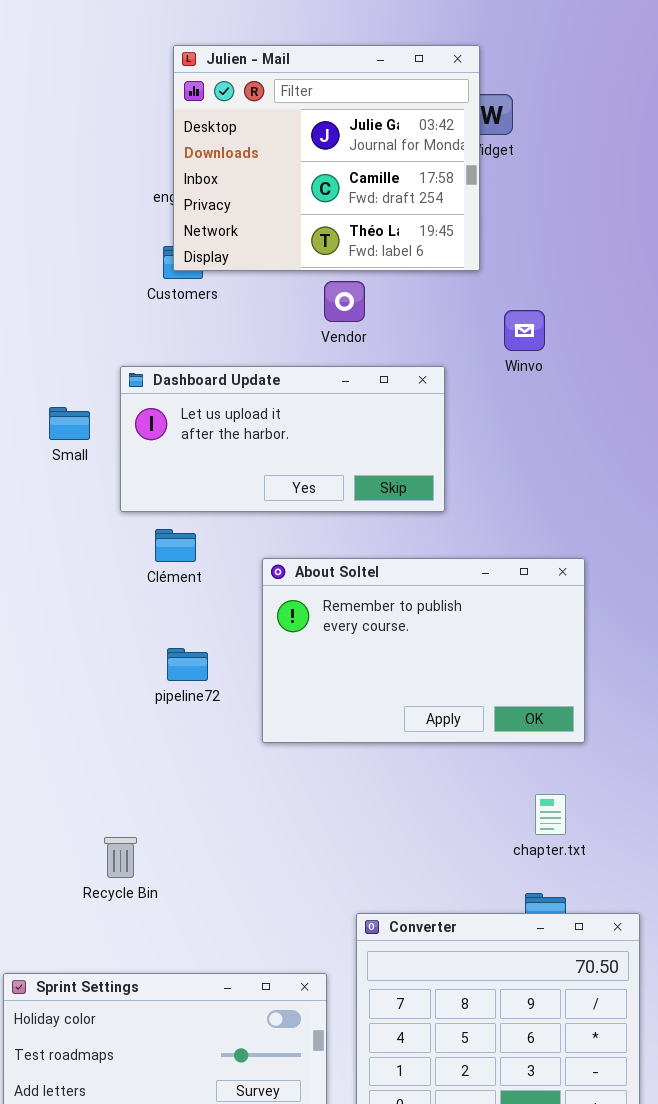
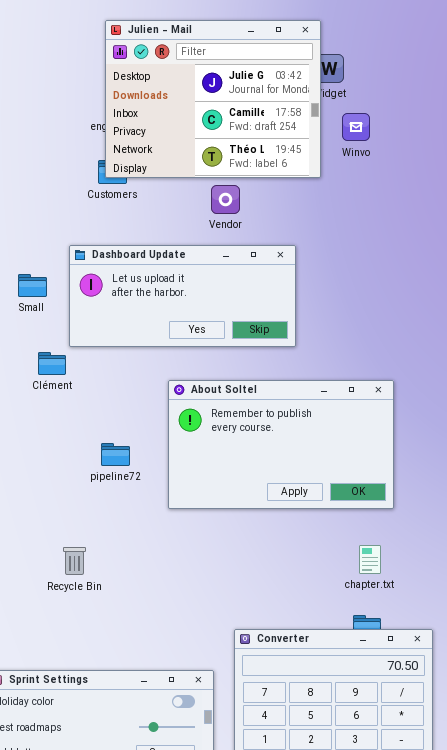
Winvo: [504,310,545,351] -> [342,113,370,141], moved
Clément: [155,529,196,562] -> [38,352,66,375], moved
Recycle Bin: [104,837,137,878] -> [63,547,86,575], moved

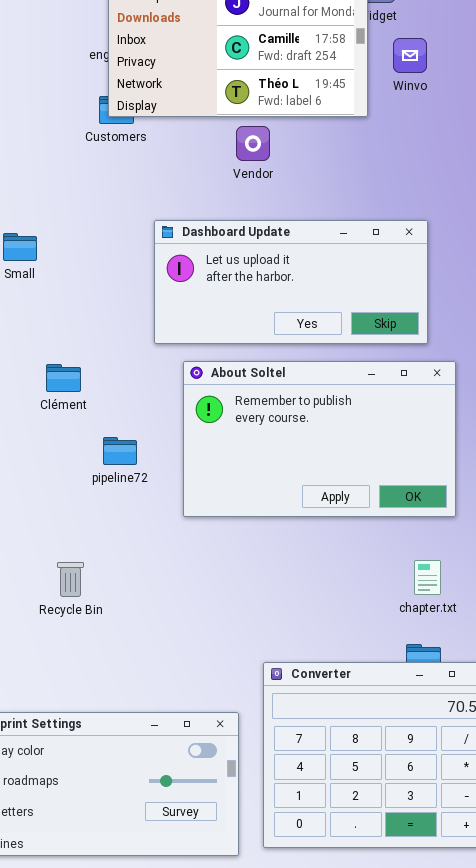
Dashboard Update: [69,245,296,347] -> [154,220,428,344], moved
Clément: [38,352,66,375] -> [46,364,81,392], moved

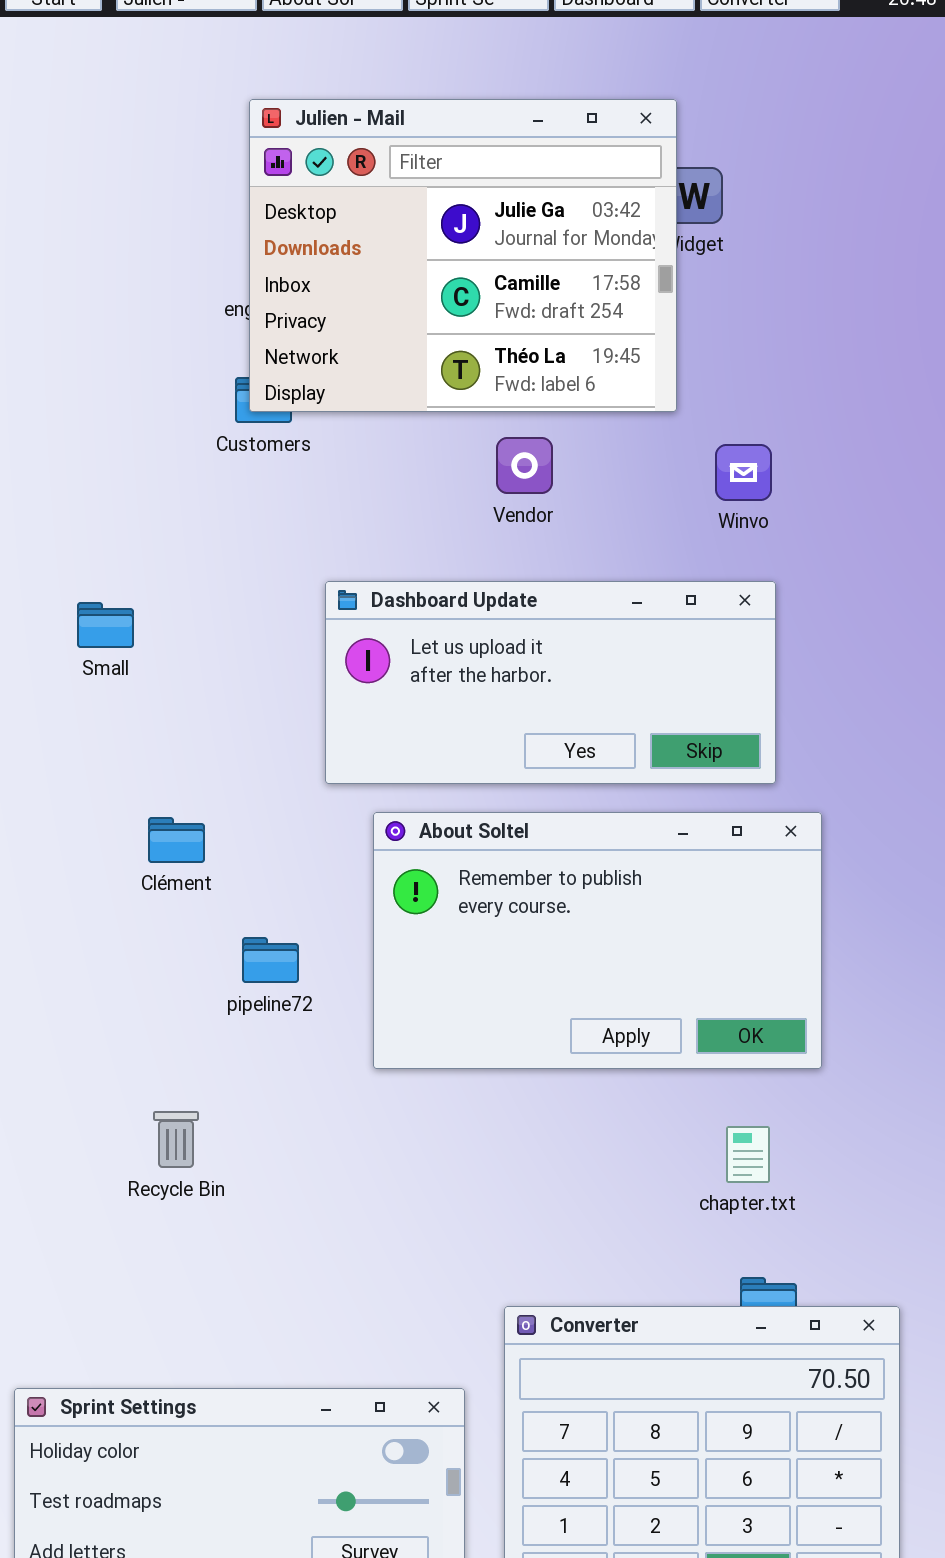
Winvo: [393,38,427,73] -> [715,444,772,501], moved
Vendor: [236,126,270,161] -> [496,437,553,494], moved
chapter.txt: [414,560,441,595] -> [726,1126,770,1183], moved
Recycle Bin: [57,562,84,597] -> [153,1111,199,1168], moved

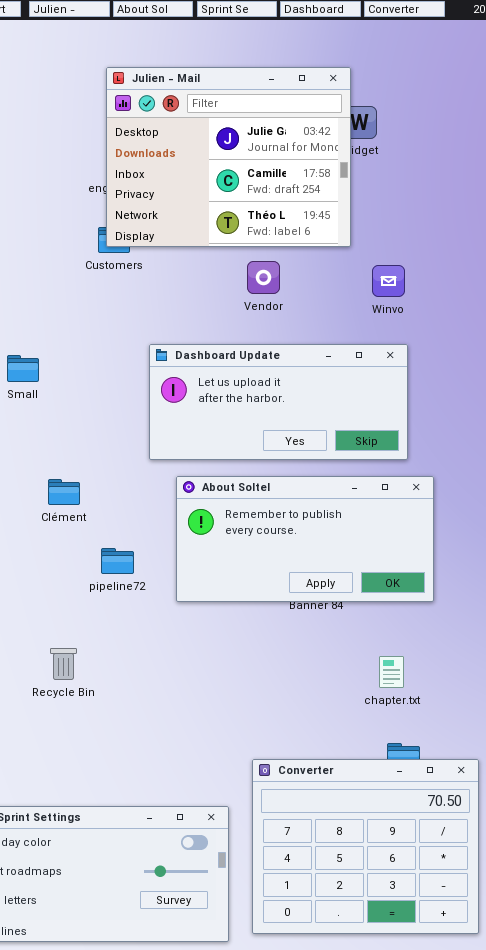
About Soltel: [373,812,822,1069] -> [176,476,434,602], resized

